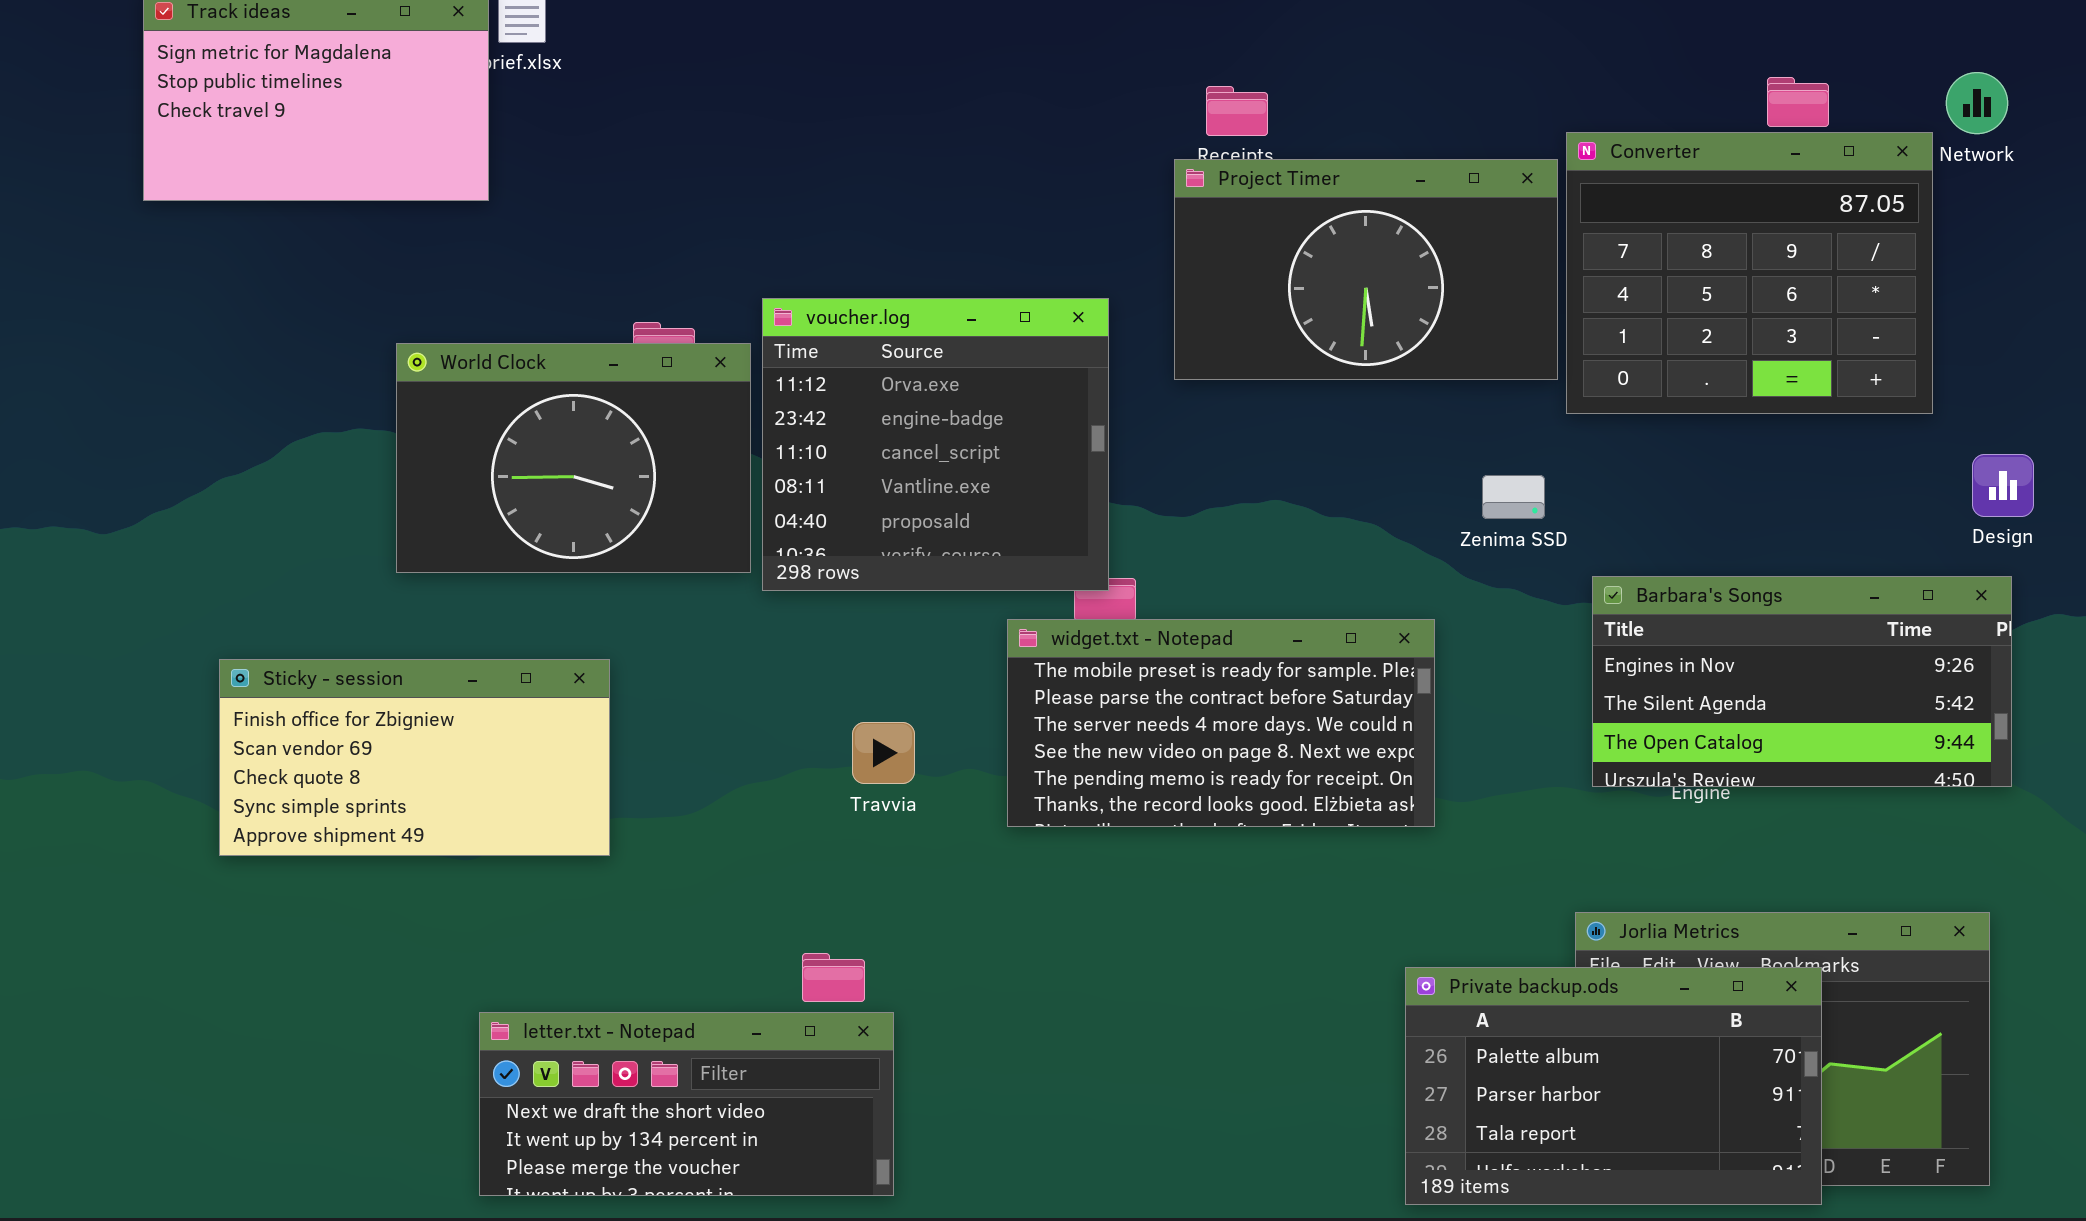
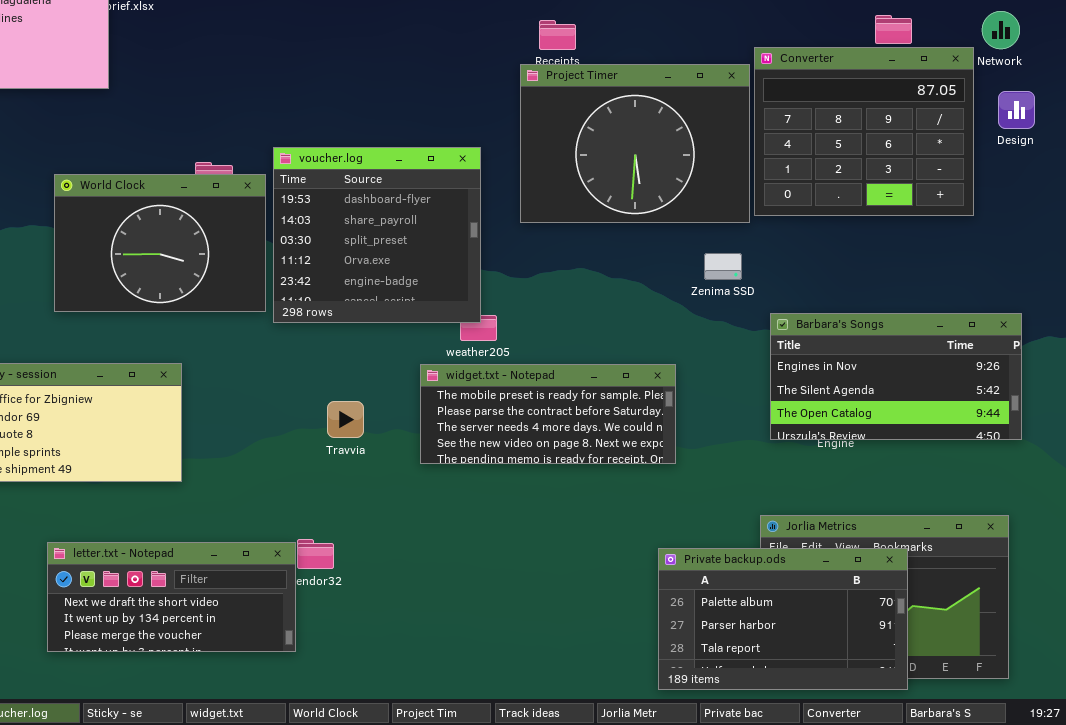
Project Timer: [1174,159,1558,380] -> [520,64,750,223], resized
voucher.log: [762,298,1109,591] -> [273,147,481,323], scrolled up 3 rows
Design: [1972,454,2034,517] -> [998,91,1035,129], moved
widget.txt - Notepad: [1007,619,1435,827] -> [420,364,676,464], resized
letter.txt - Notepad: [479,1012,894,1196] -> [47,542,296,652], moved

